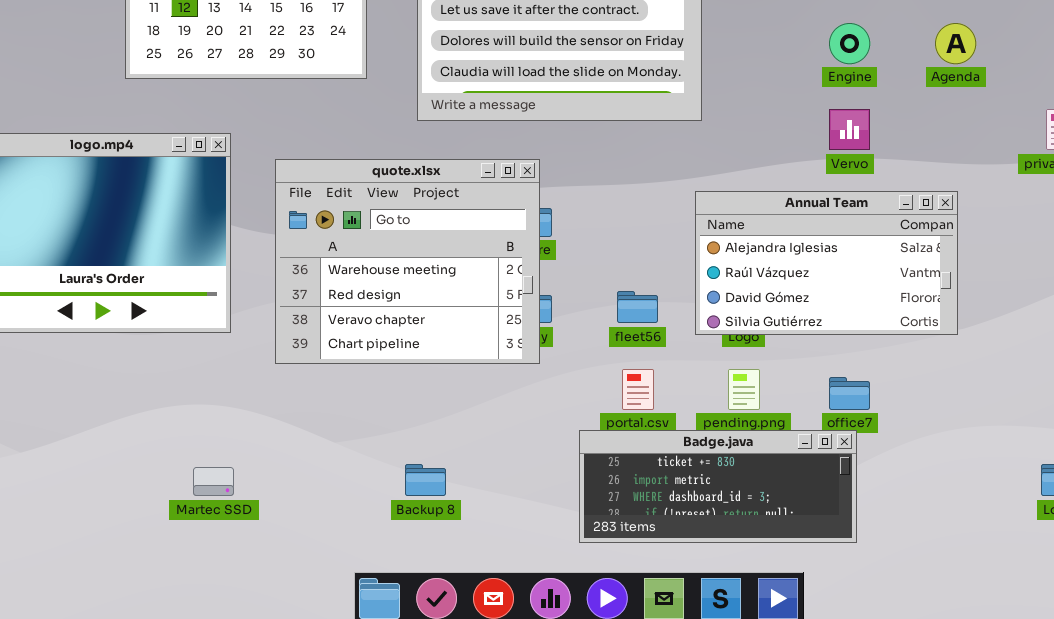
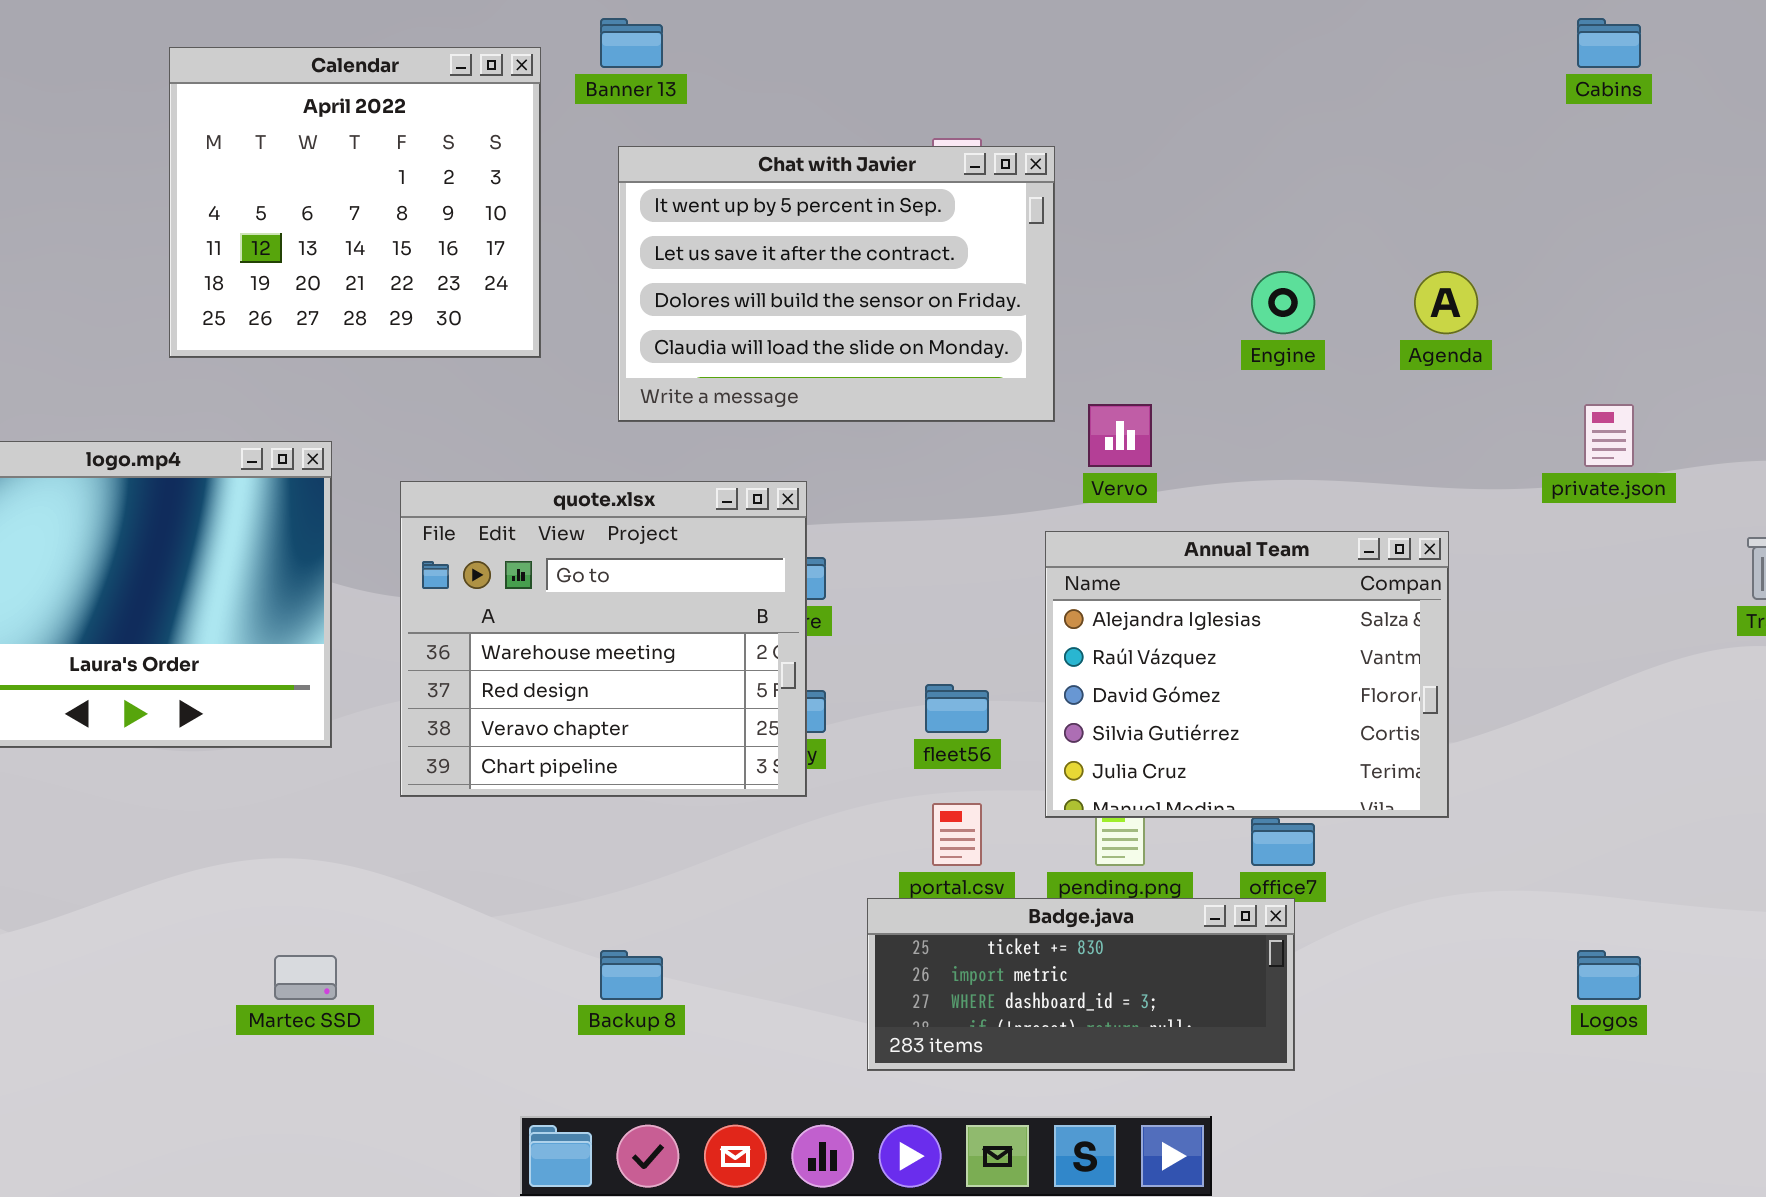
Vervo: [829,109,870,150] -> [1088,404,1152,467], moved
Annual Team: [695,191,958,335] -> [1045,531,1449,818], resized

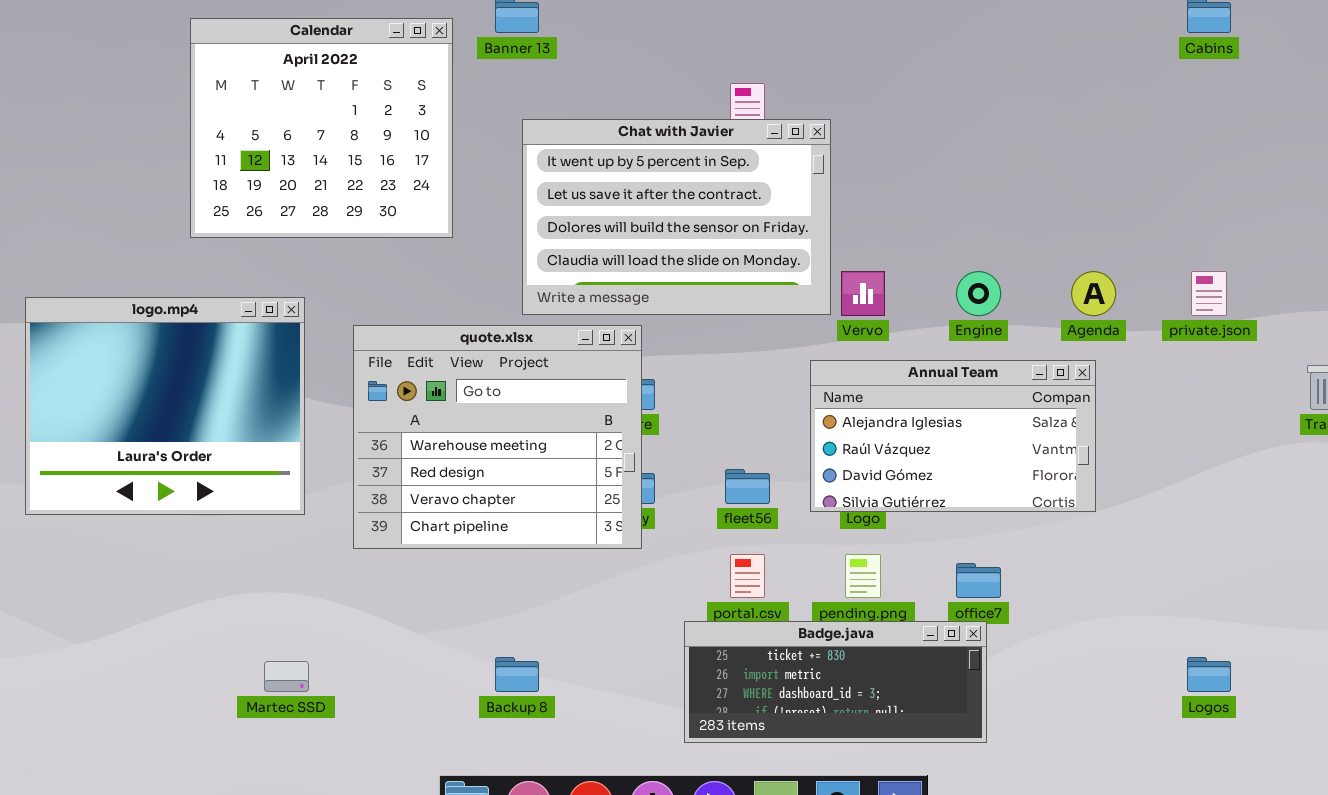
Chat with Javier: [618,146,1055,422] -> [522,119,831,315], moved
Engine: [1251,271,1315,334] -> [956,271,1001,316], moved
Agenda: [1414,271,1478,334] -> [1071,271,1116,316], moved
Annual Team: [1045,531,1449,818] -> [810,360,1096,512], resized

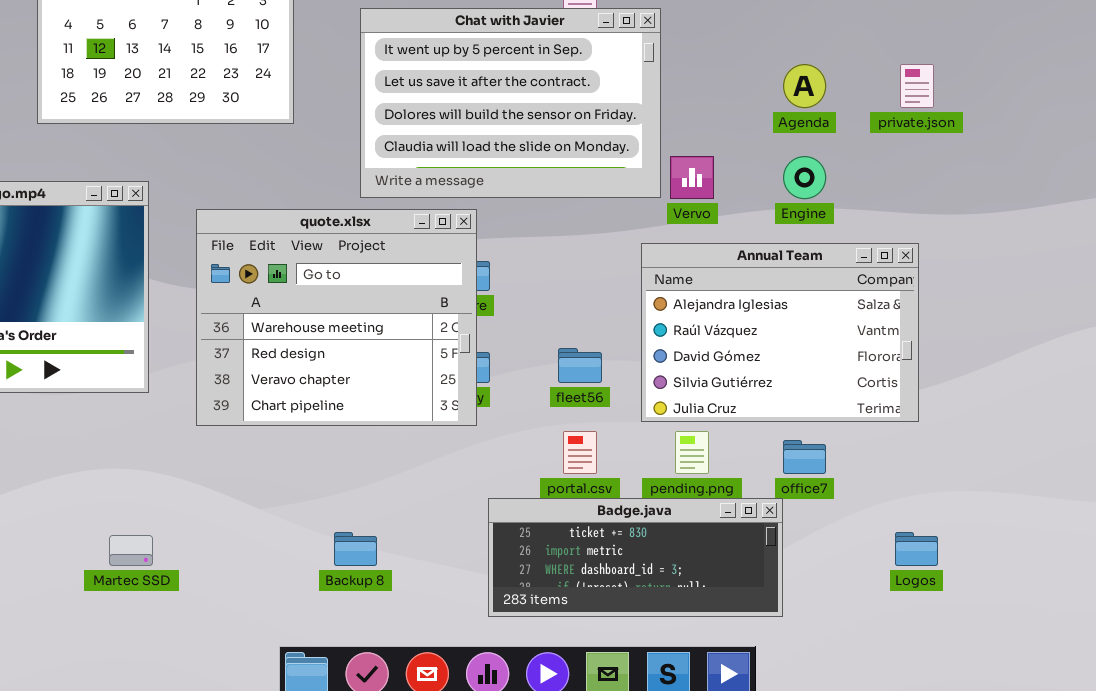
Agenda: [1071,271,1116,316] -> [783,64,826,108], moved
private.json: [1191,271,1227,316] -> [900,64,934,108], moved
Annual Team: [810,360,1096,512] -> [641,243,919,422], resized
Badge.java: [684,621,987,743] -> [488,498,783,617], moved
Logos: [1187,657,1231,692] -> [895,532,938,566], moved

